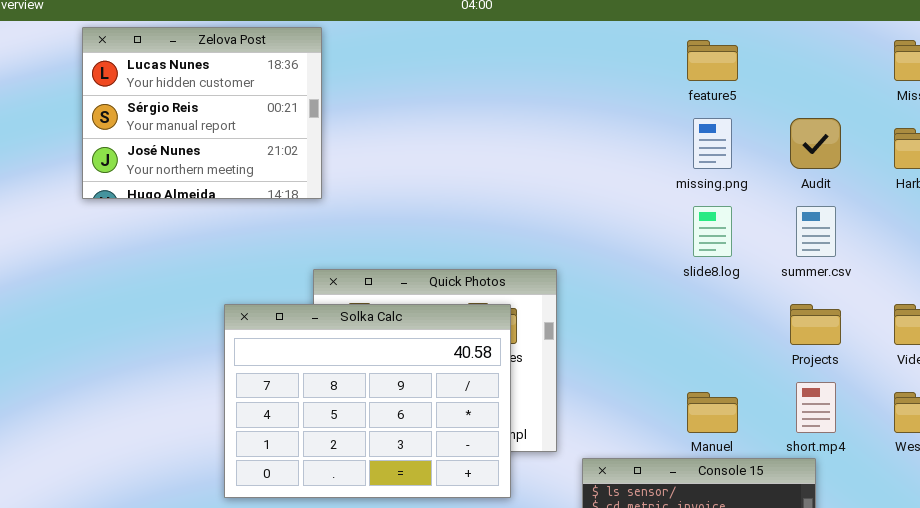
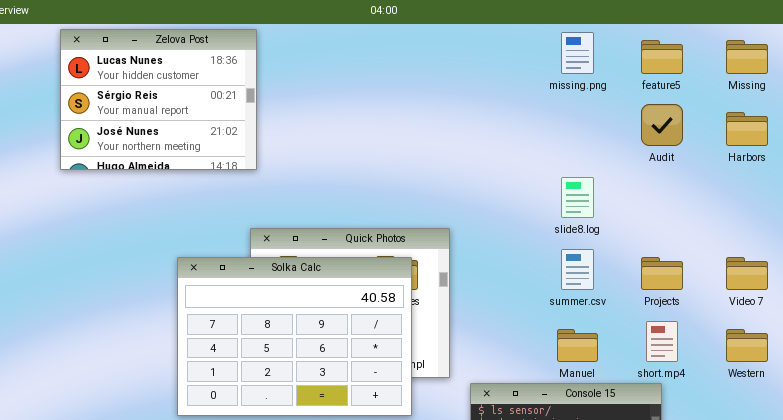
feature5: [687,40,738,81] -> [641,40,683,74], moved
missing.png: [693,118,732,169] -> [561,32,594,74], moved
summer.csv: [796,206,836,257] -> [561,249,594,290], moved

